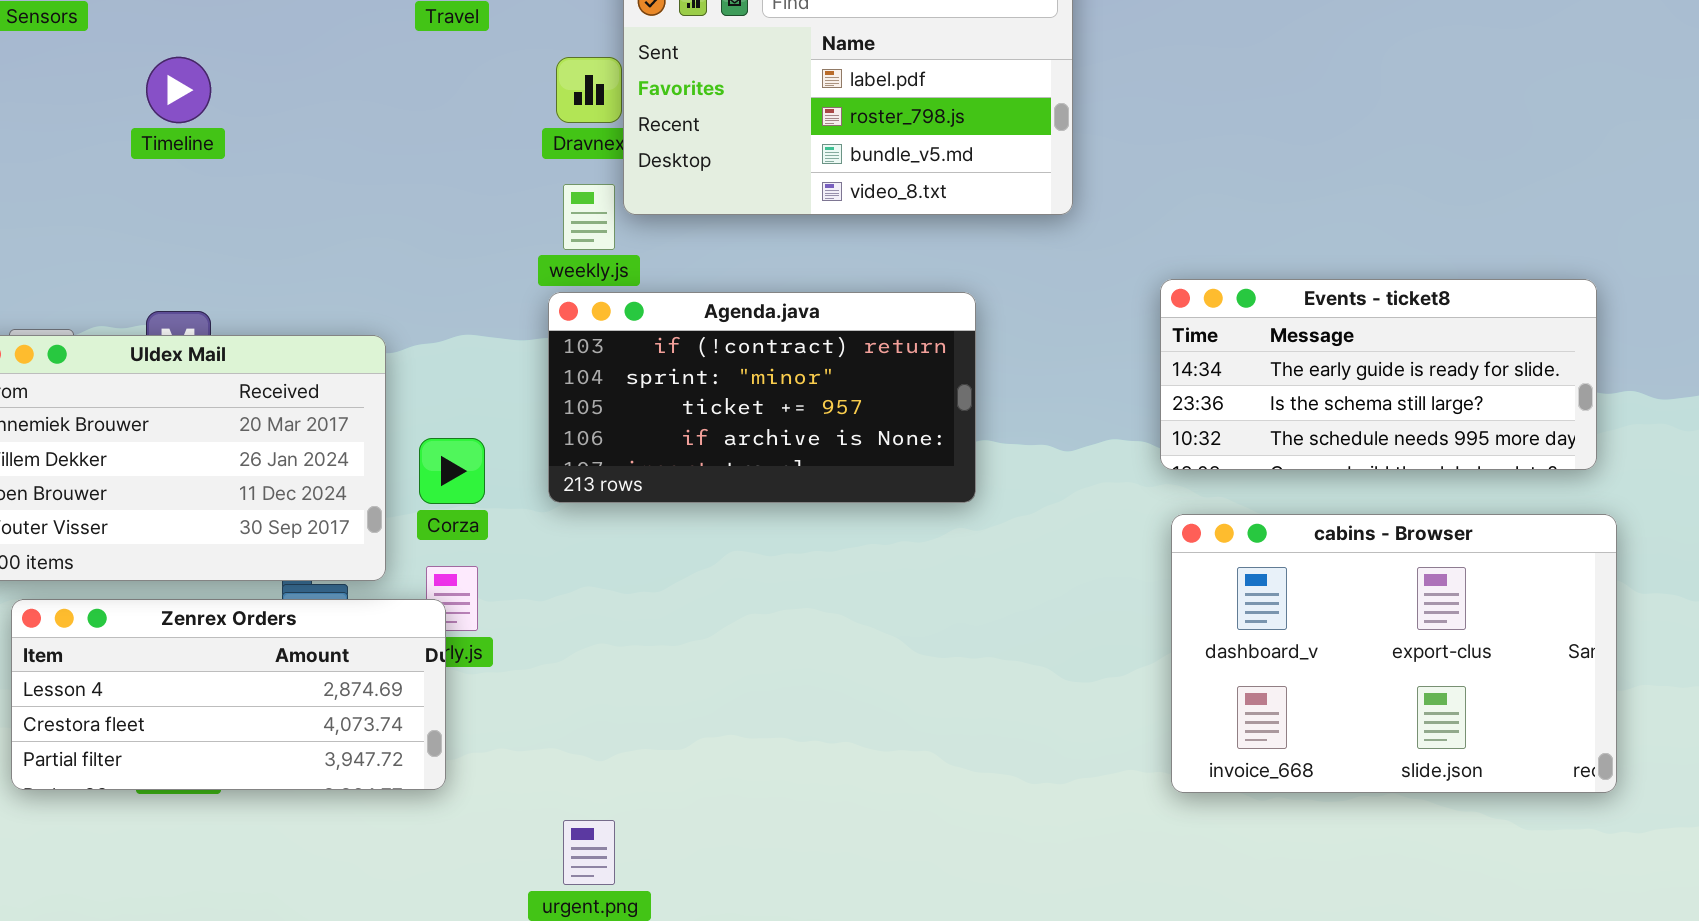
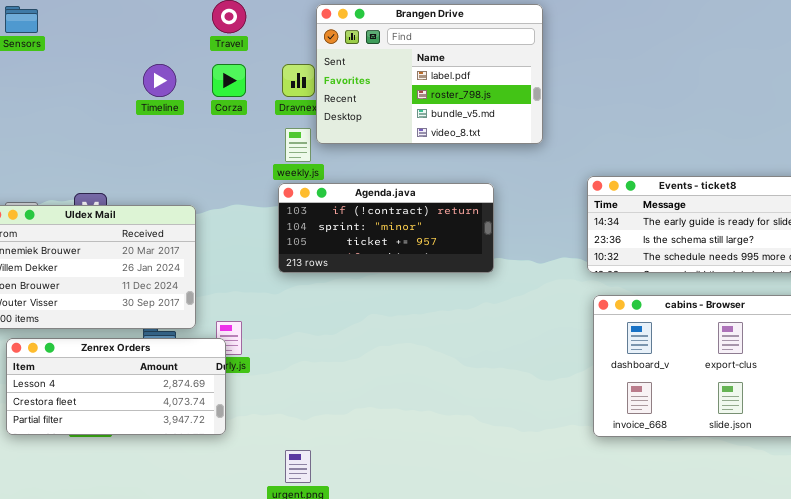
Timeline: [146,57,211,123] -> [143,64,176,97], moved
Agenda.java: [548,292,976,503] -> [278,183,494,273], resized
Corza: [419,438,485,504] -> [212,64,246,97], moved

